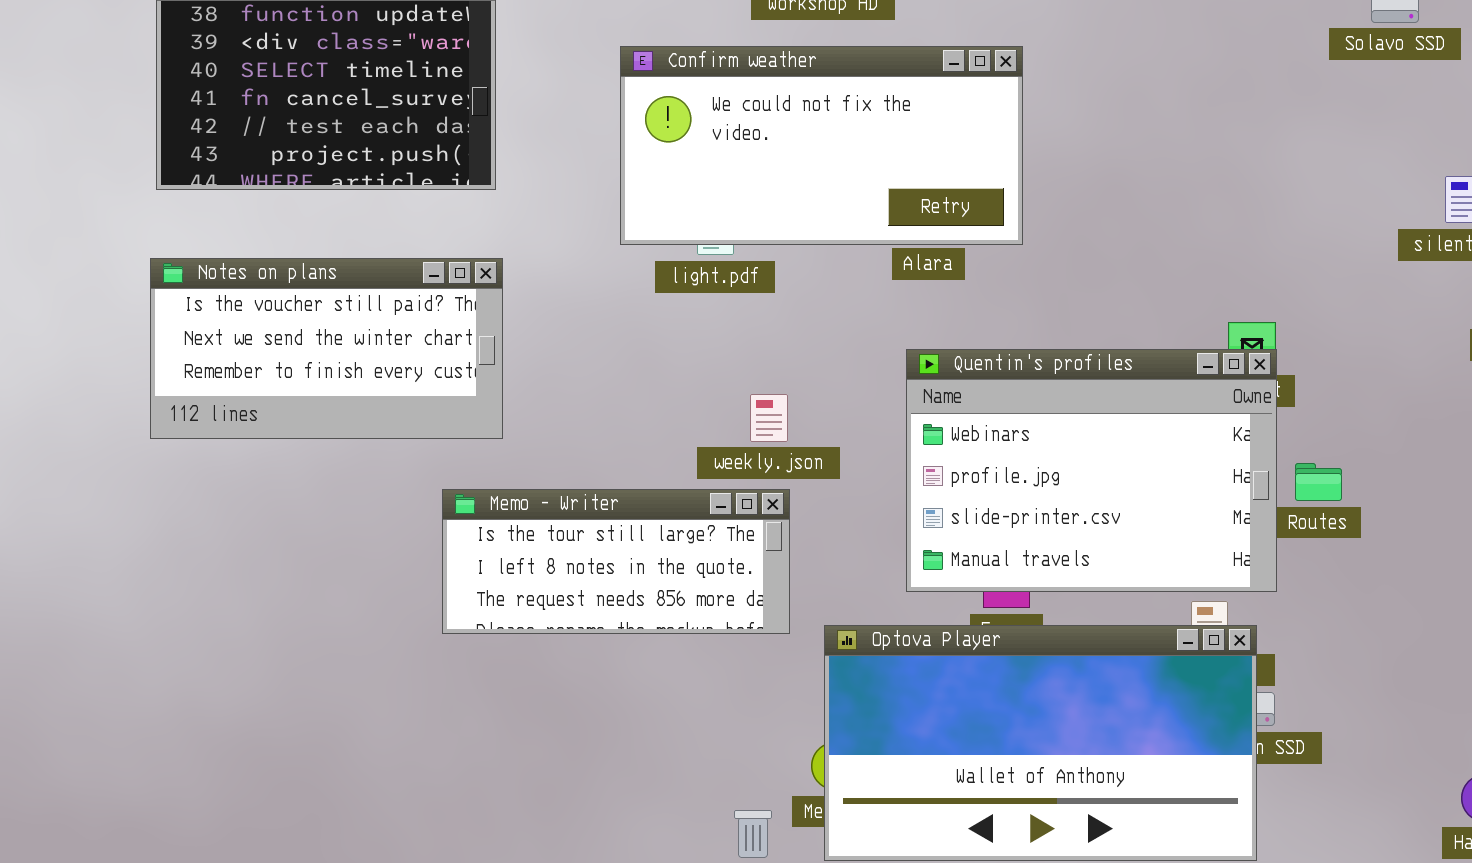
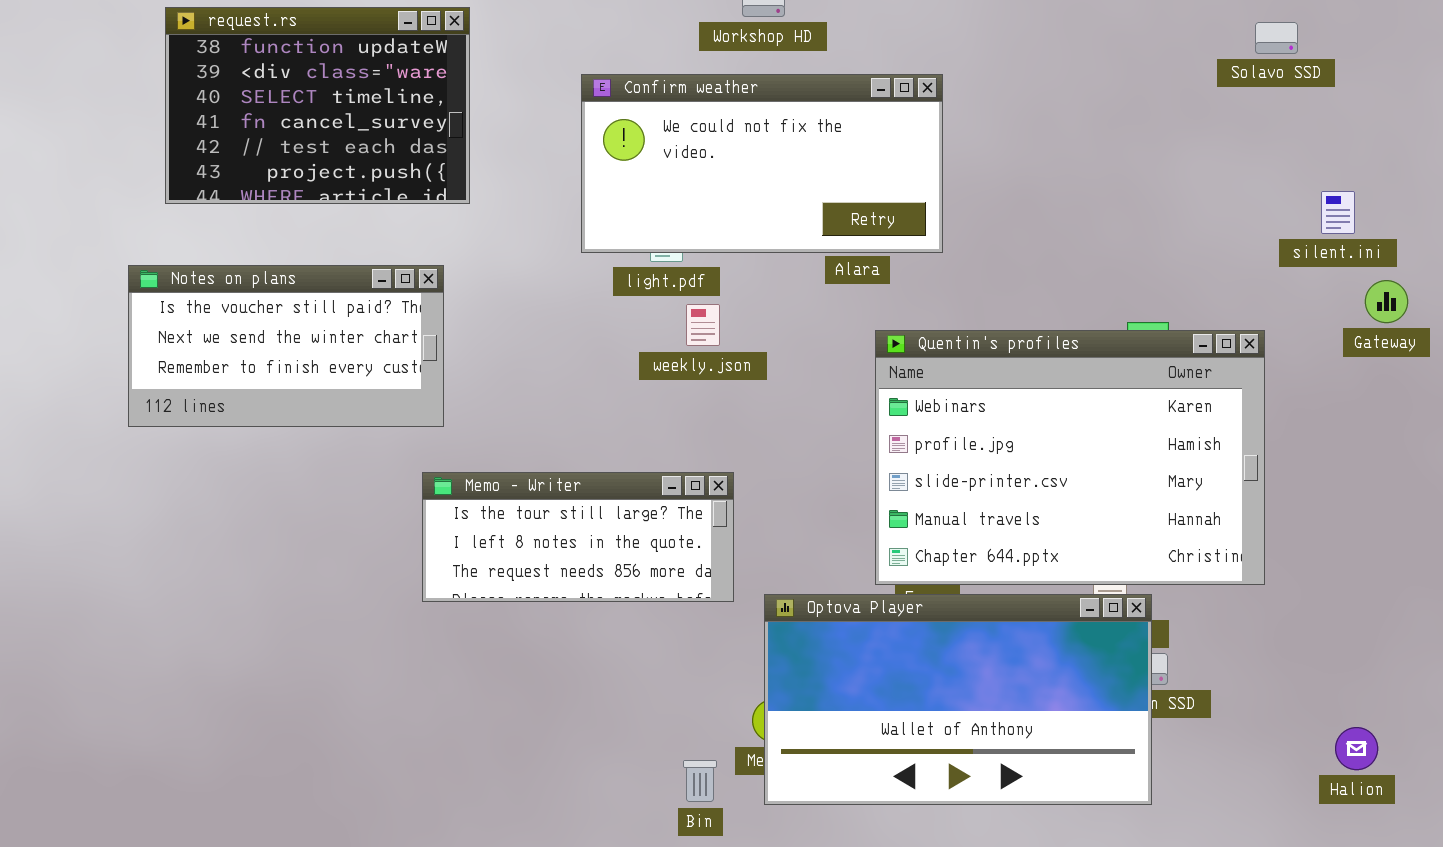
Notes on plans: [150,258,503,439] -> [128,265,444,427], moved
Quentin's profiles: [906,349,1277,592] -> [875,330,1265,585], moved, resized
weekly.json: [750,394,788,442] -> [686,304,720,346], moved

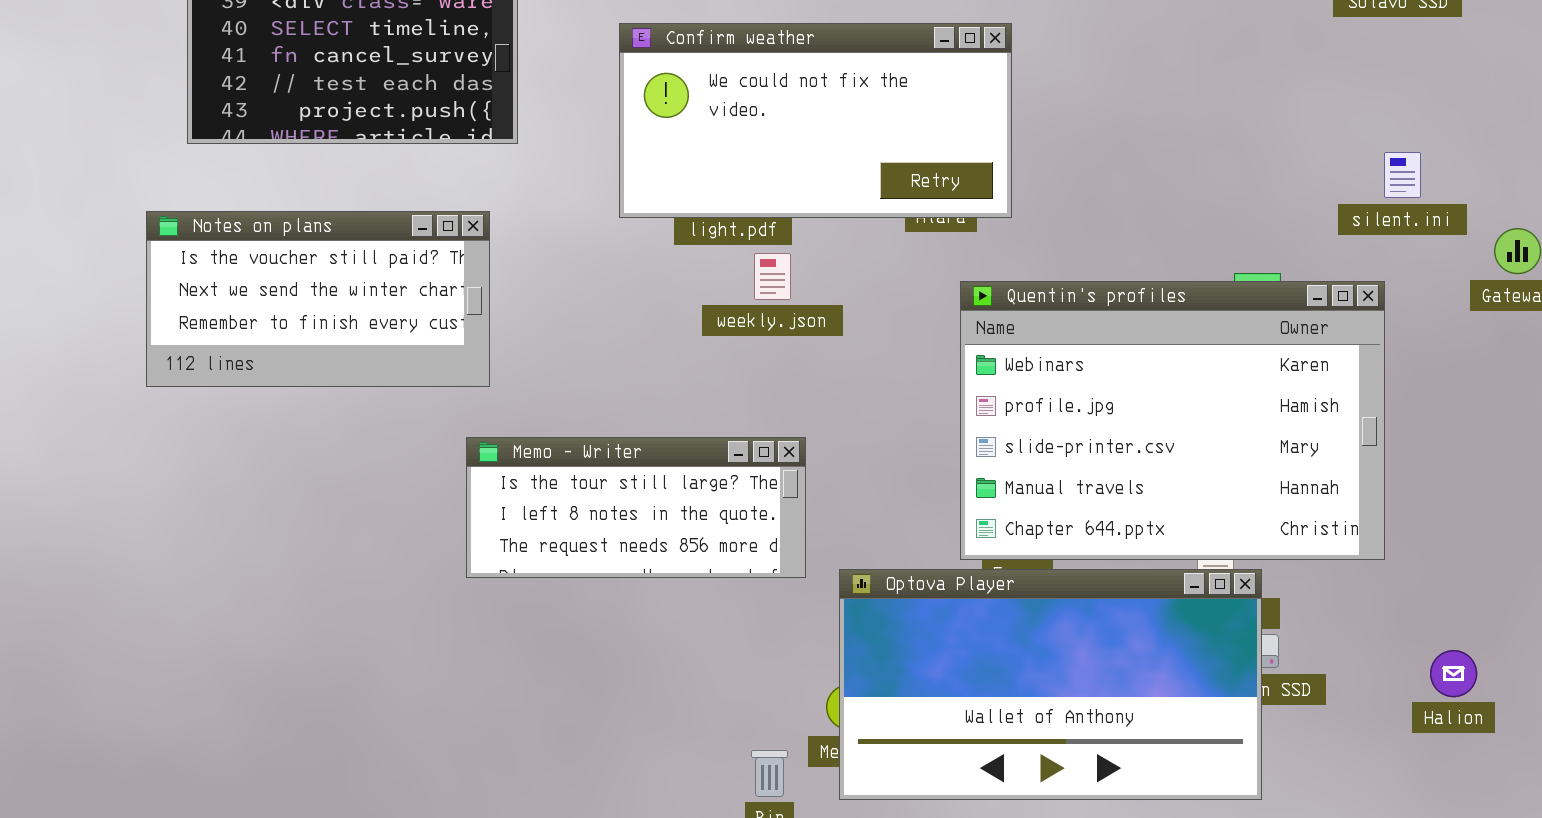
Confirm weather: [581,74,943,253] -> [619,23,1012,218], moved
silent.ini: [1321,191,1355,234] -> [1384,152,1421,198], moved
Halion: [1335,727,1378,770] -> [1430,650,1477,697], moved

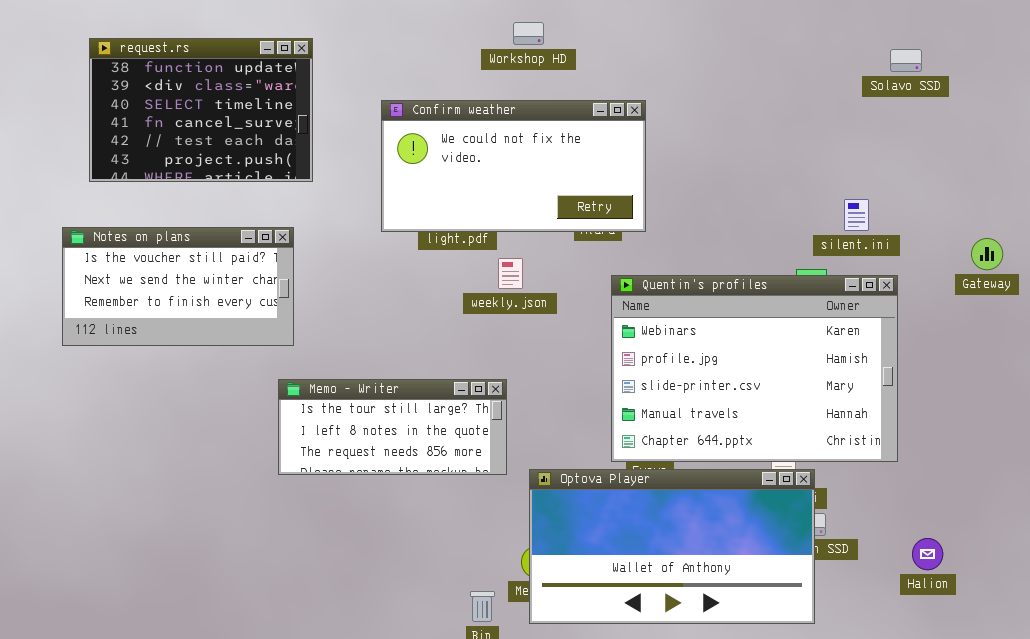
silent.ini: [1384,152,1421,198] -> [844,199,869,231], moved
weekly.json: [754,253,791,300] -> [498,258,523,289], moved
Halion: [1430,650,1477,697] -> [912,538,943,570], moved

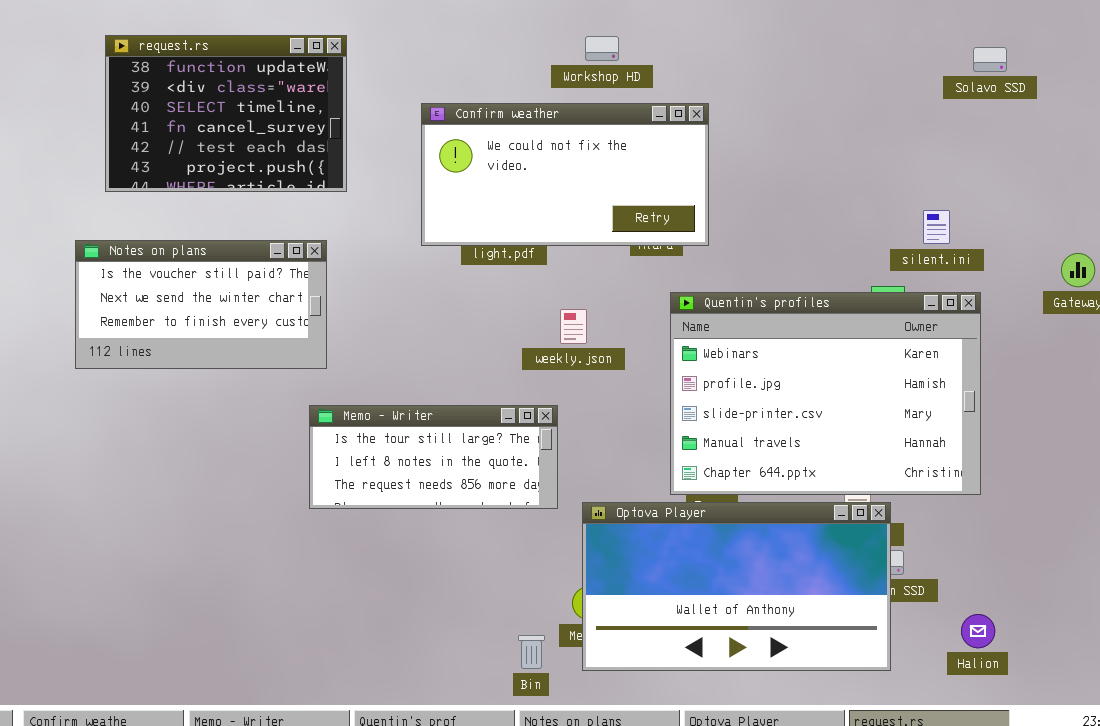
Workshop HD: [513,22,544,45] -> [585,36,619,61], moved
weekly.json: [498,258,523,289] -> [560,309,587,344], moved
Halion: [912,538,943,570] -> [961,614,995,648], moved

